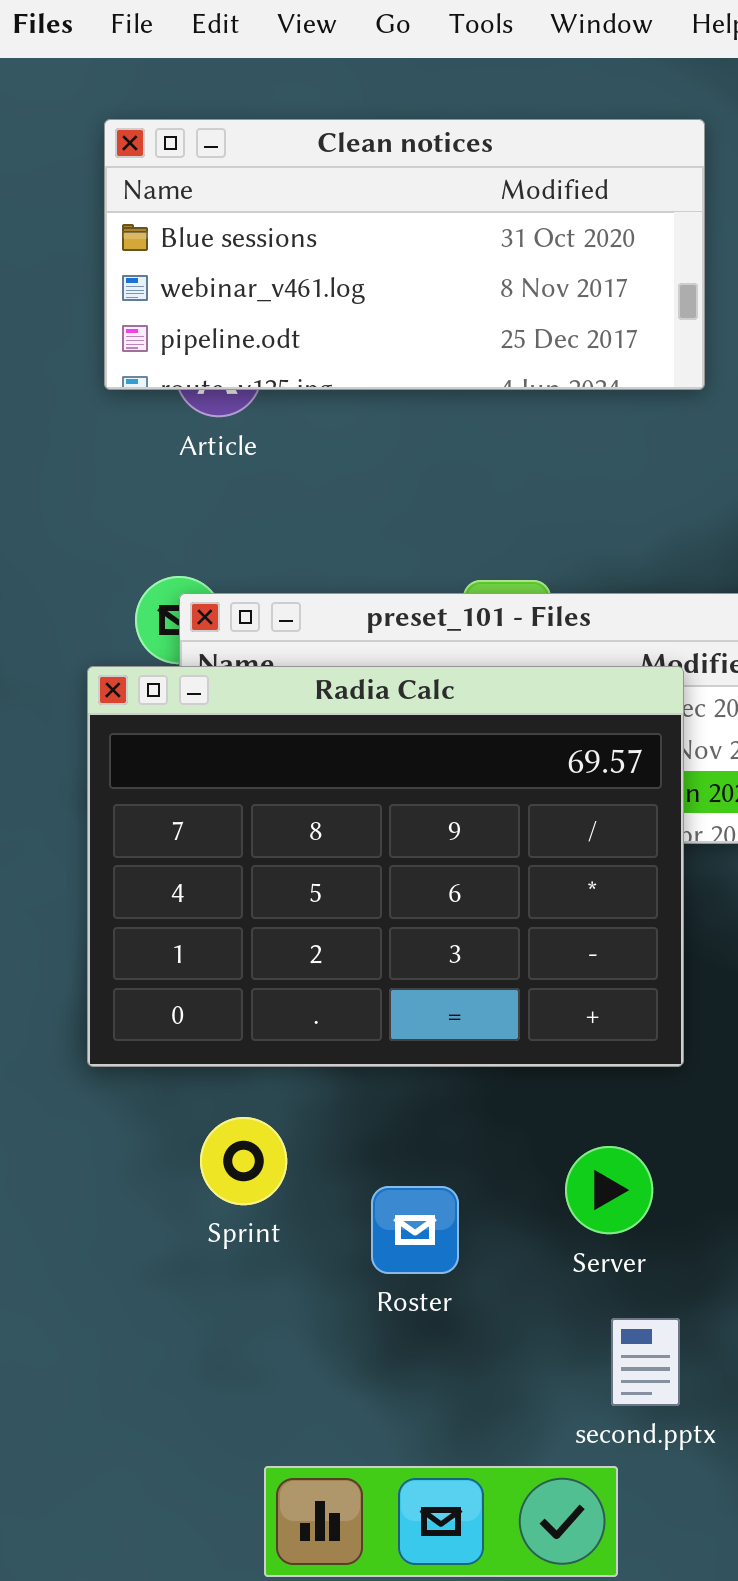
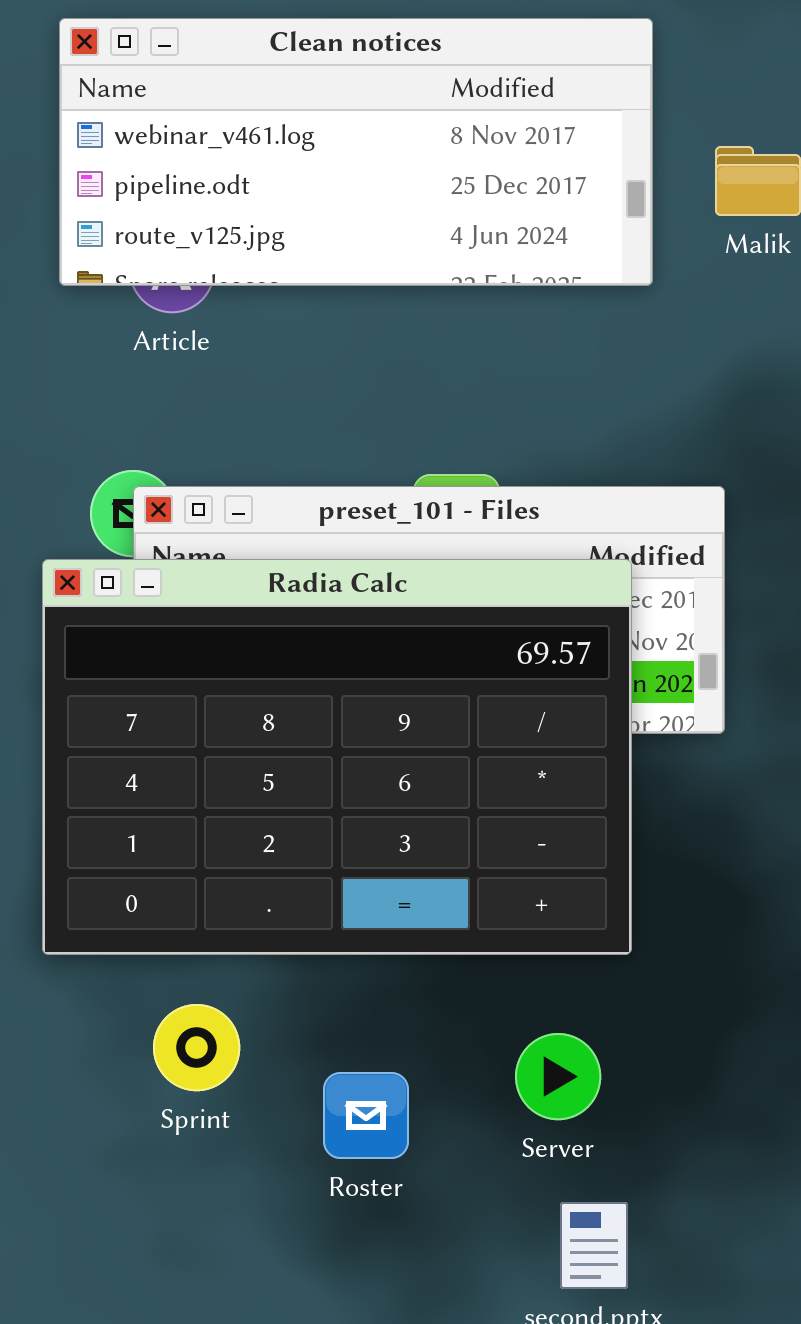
Clean notices: [104,119,705,390] -> [59,18,653,286], scrolled down 1 row

